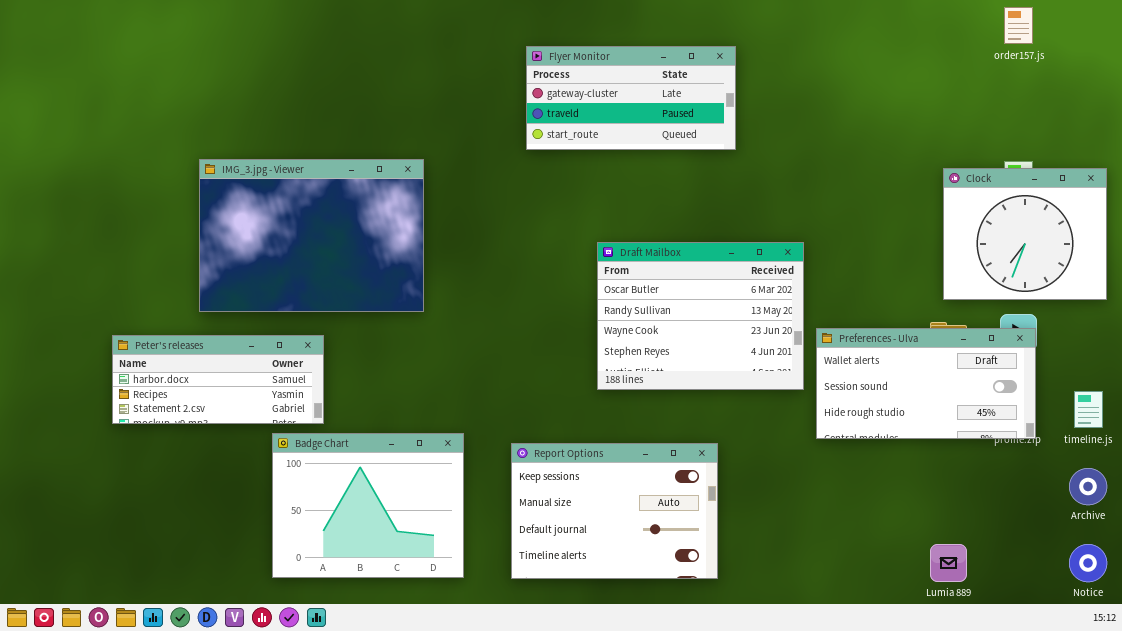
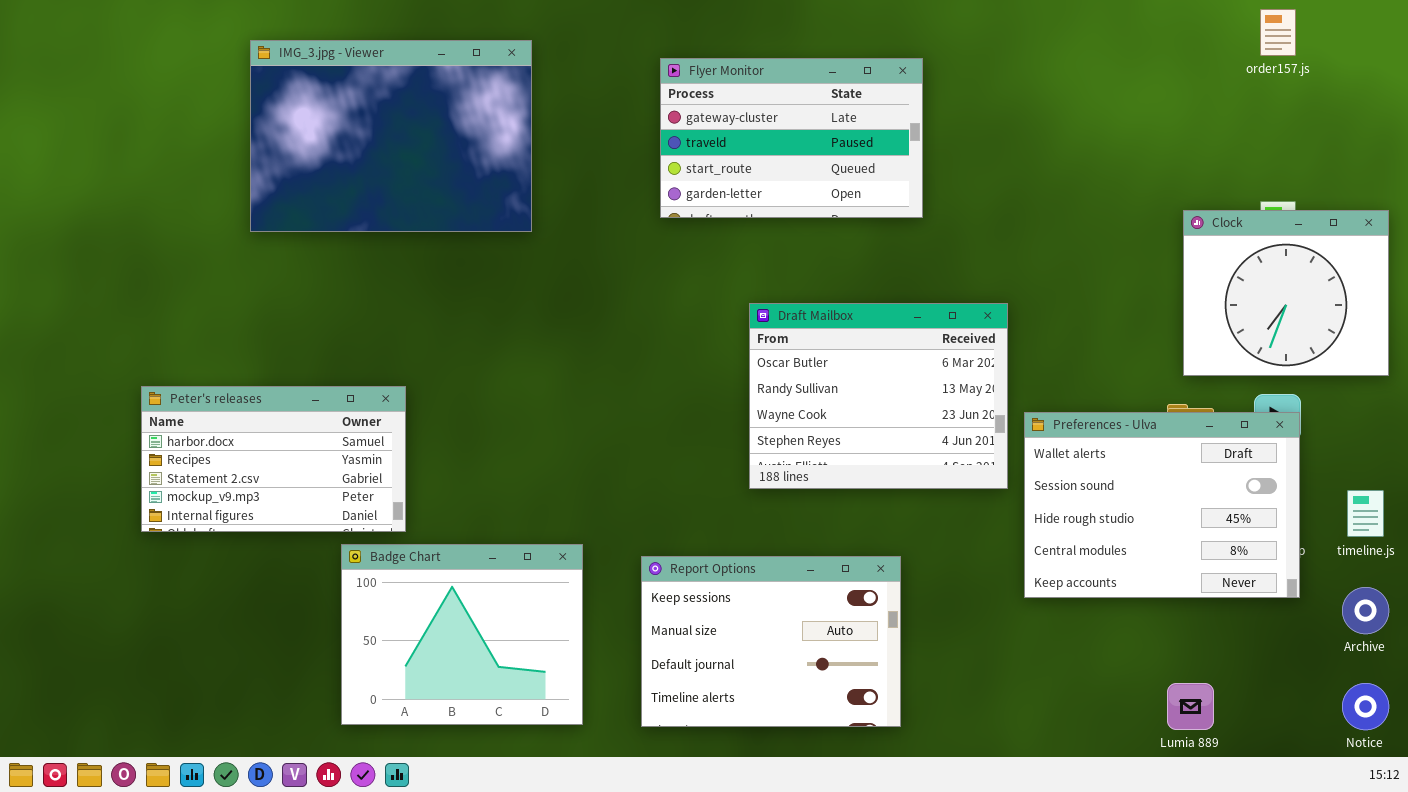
Flyer Monitor: [526,46,736,150] -> [660,58,923,218], resized
IMG_3.jpg - Viewer: [199,159,424,312] -> [250,40,532,232], moved
Preferences - Ulva: [816,328,1036,439] -> [1024,412,1300,598], resized
Peter's releases: [112,335,324,424] -> [141,386,406,532], resized

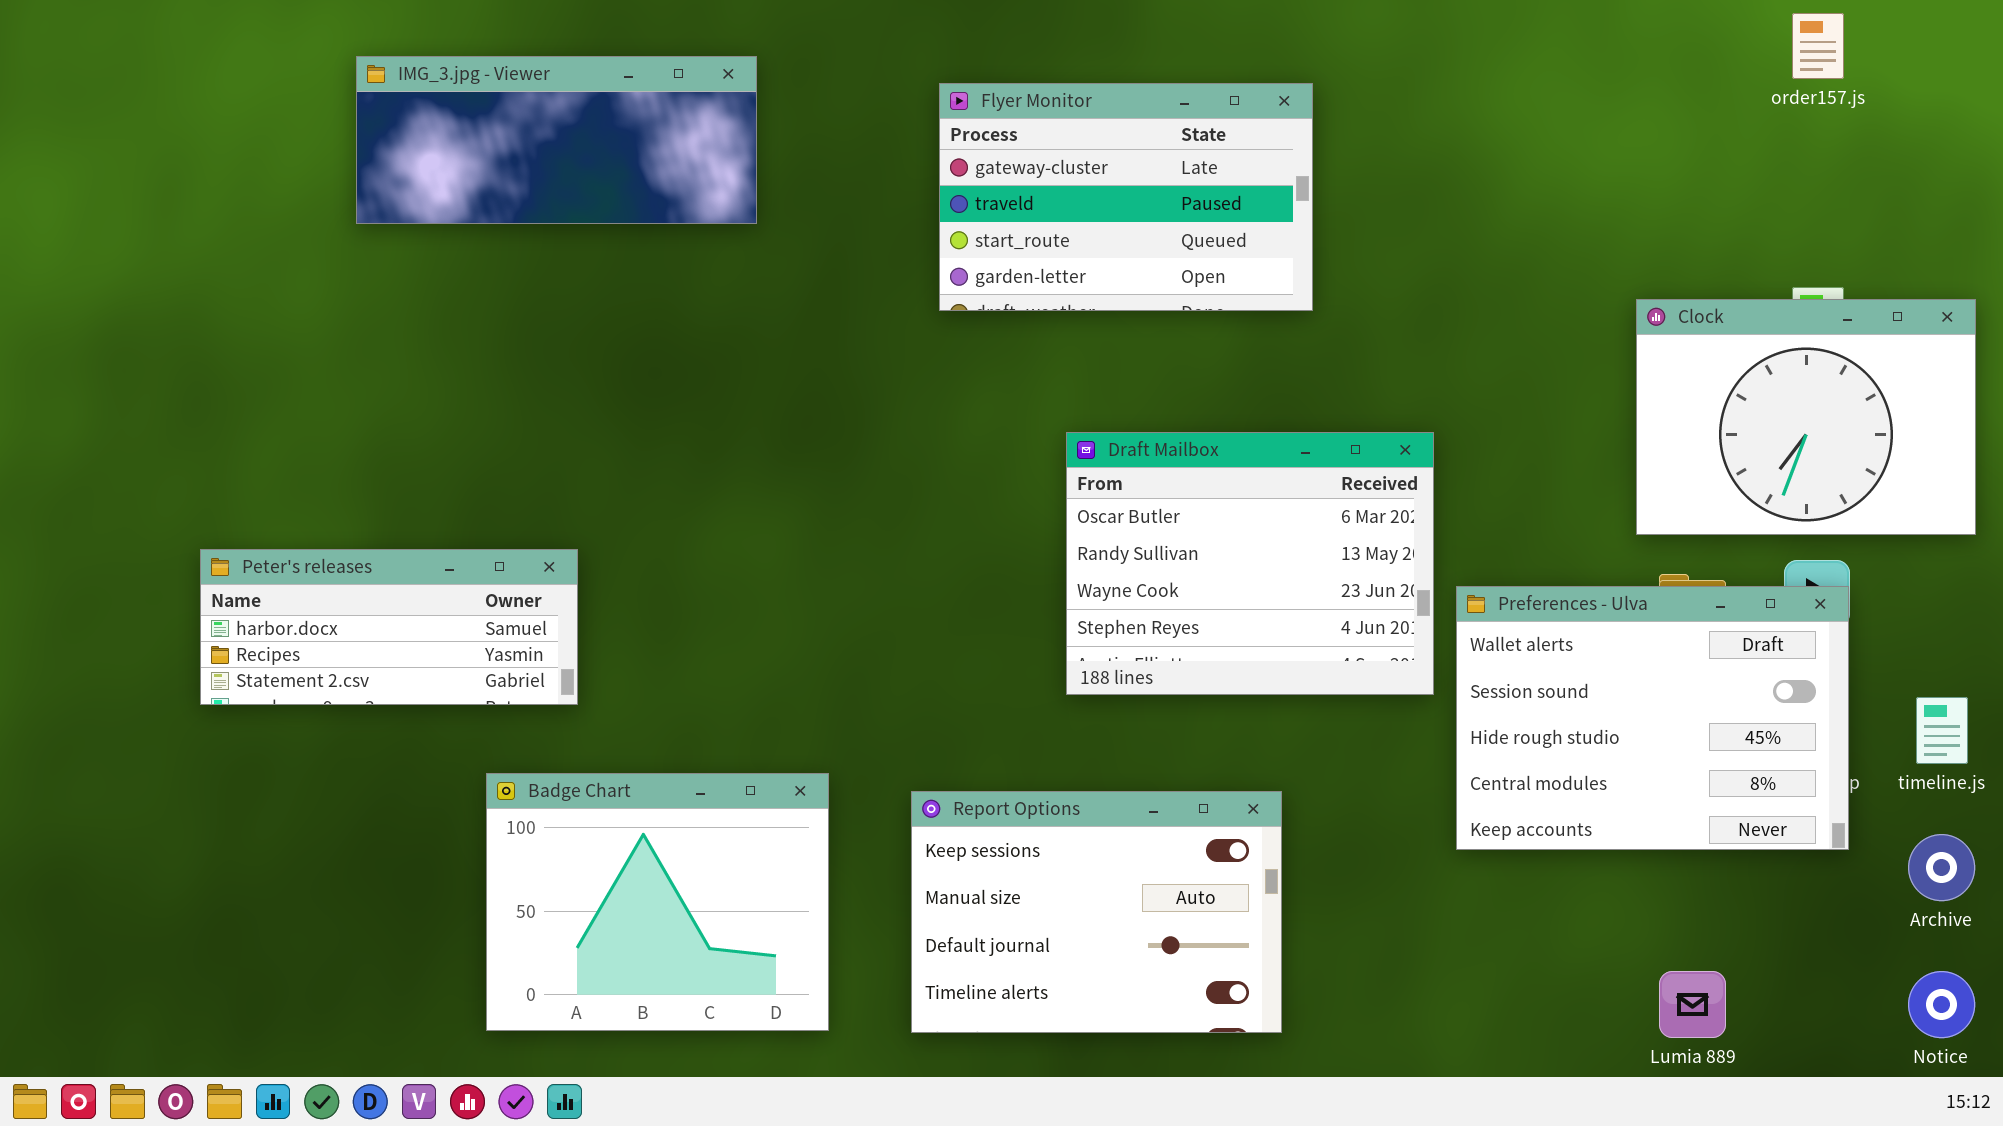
IMG_3.jpg - Viewer: [250,40,532,232] -> [356,56,757,224], resized
Clock: [1183,210,1389,376] -> [1636,299,1976,535], resized
Peter's releases: [141,386,406,532] -> [200,549,578,705], resized

